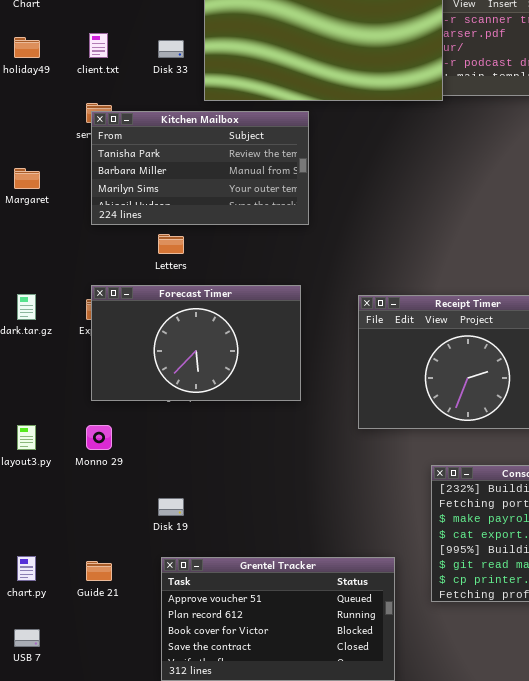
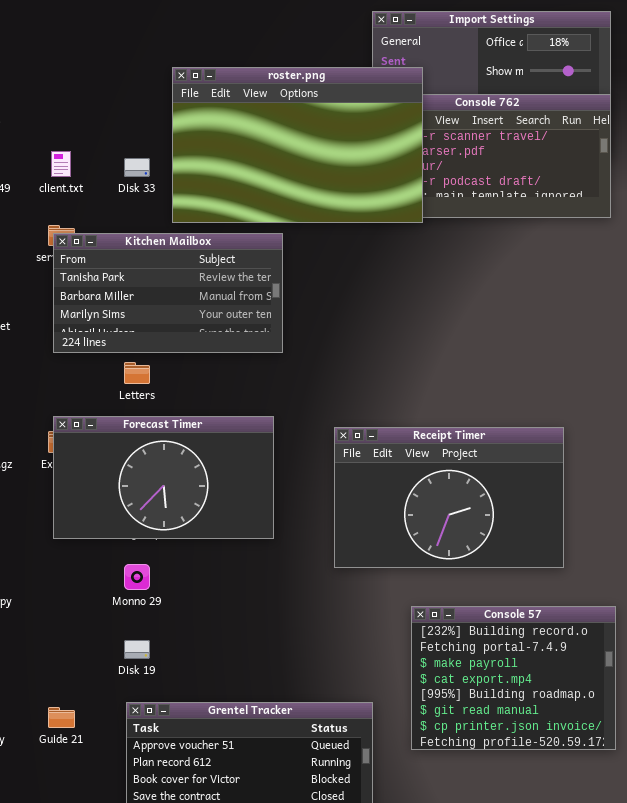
Monno 29: [86,425,112,450] -> [124,564,150,590], moved

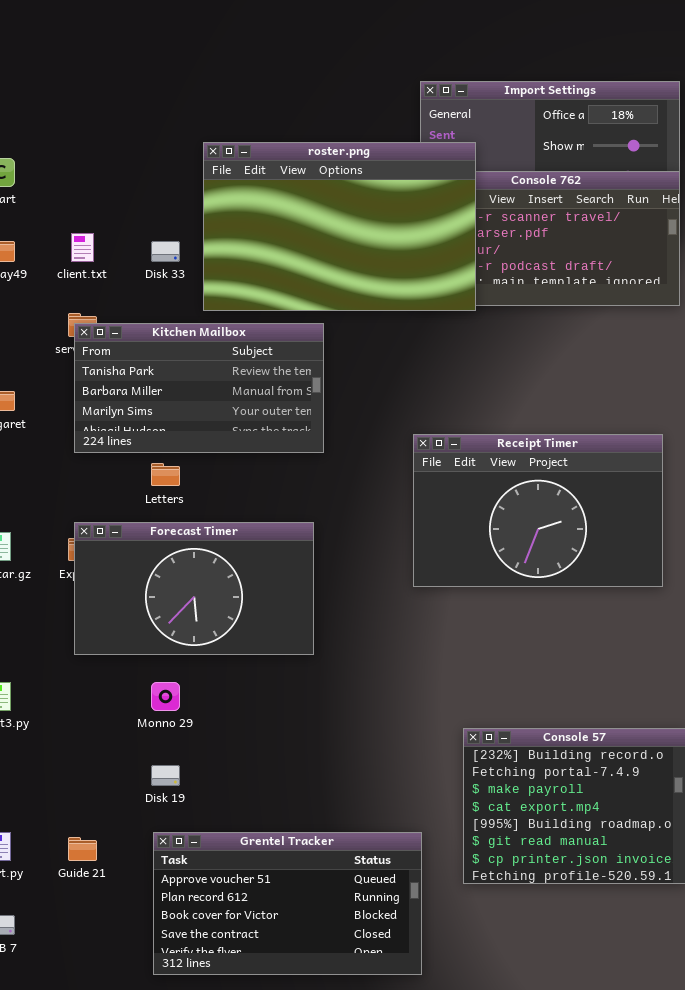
Receipt Timer: [334,427,564,568] -> [413,434,663,587], moved

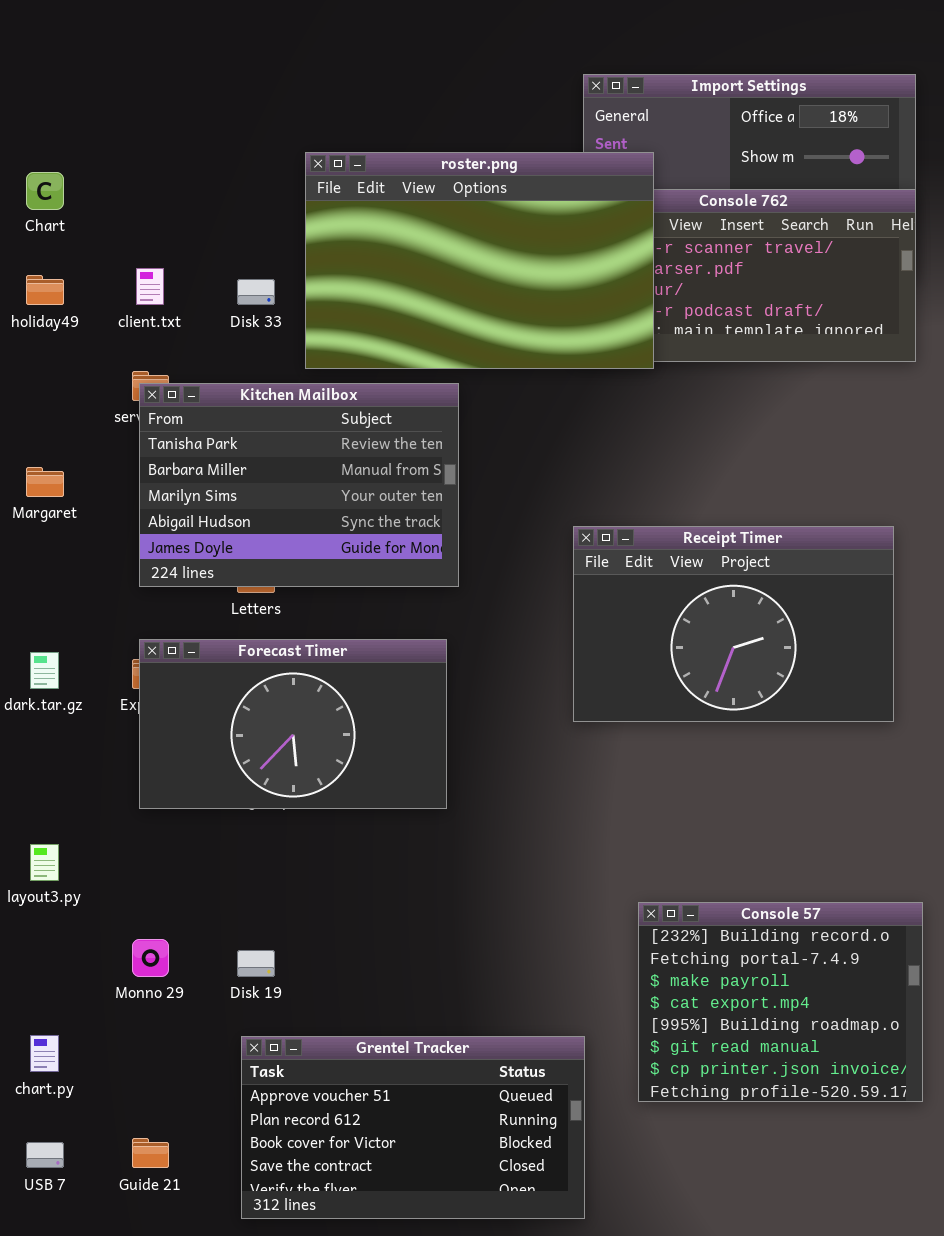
Kitchen Mailbox: [74,323,324,453] -> [139,383,459,587], resized
Monno 29: [151,682,180,711] -> [132,939,169,977], moved
Guide 21: [68,837,97,861] -> [132,1138,169,1168], moved

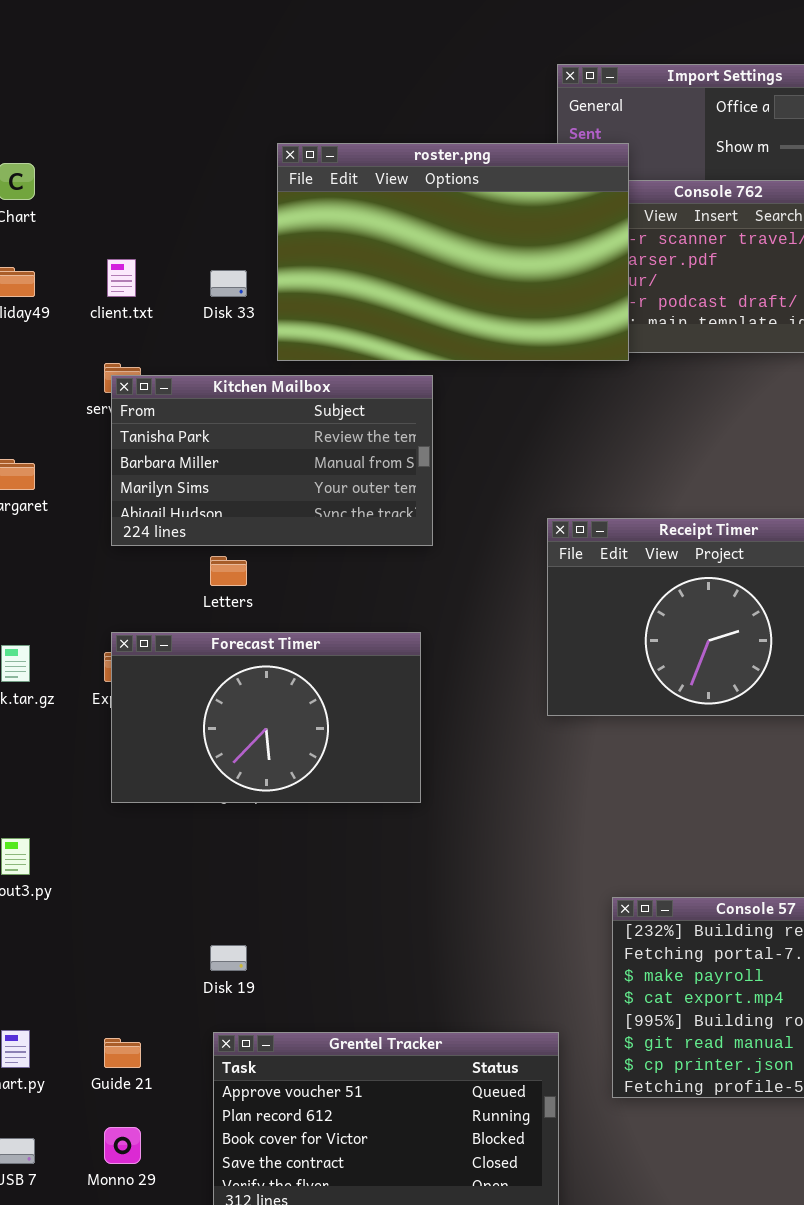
Kitchen Mailbox: [139,383,459,587] -> [111,375,433,546], resized
Monno 29: [132,939,169,977] -> [104,1127,141,1164], moved
Guide 21: [132,1138,169,1168] -> [104,1038,141,1068], moved

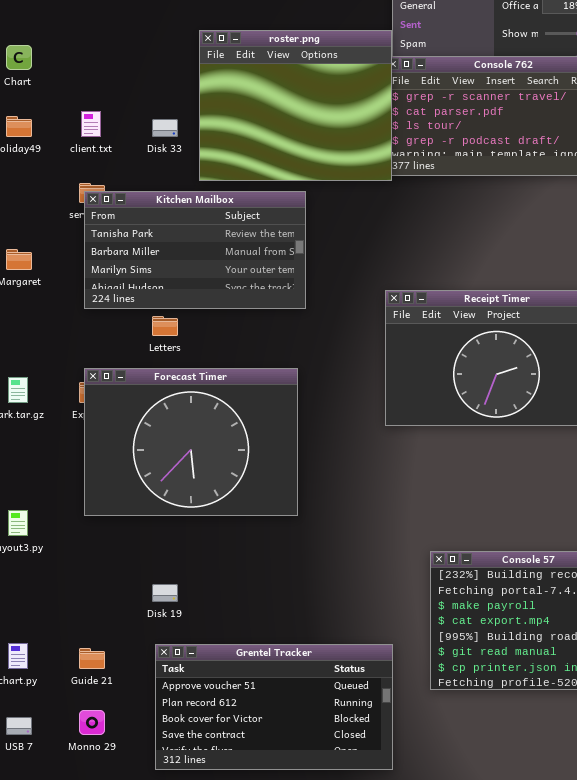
roster.png: [277,143,629,361] -> [199,30,392,181], resized
Forecast Timer: [111,632,421,803] -> [84,368,298,516], resized

